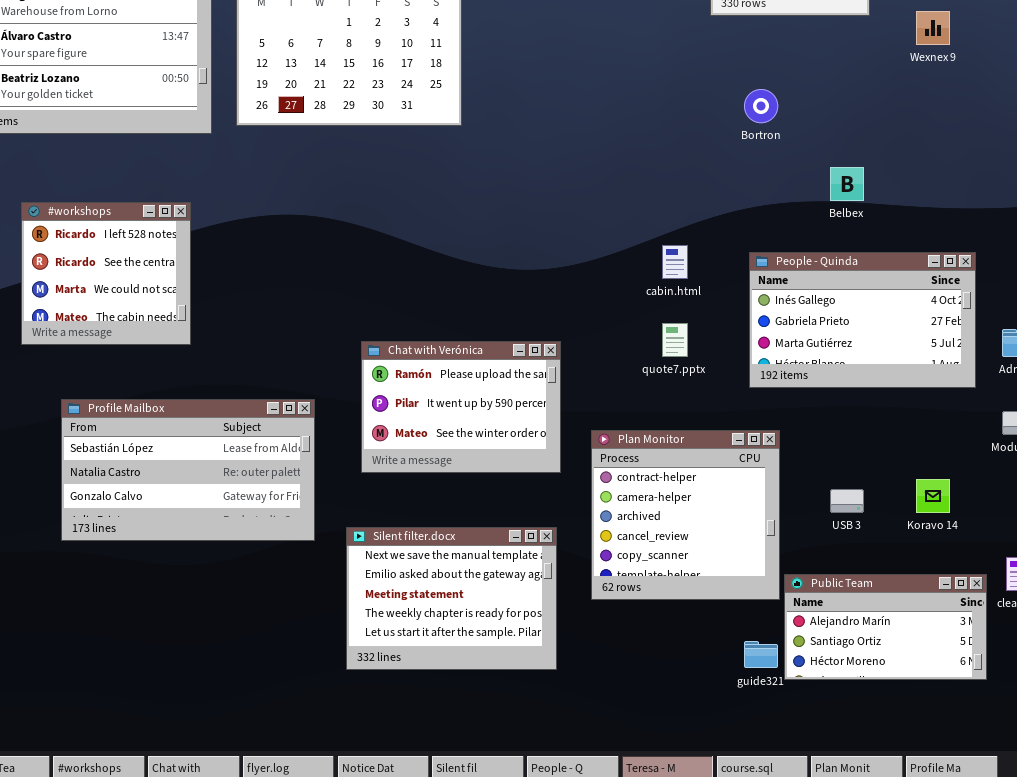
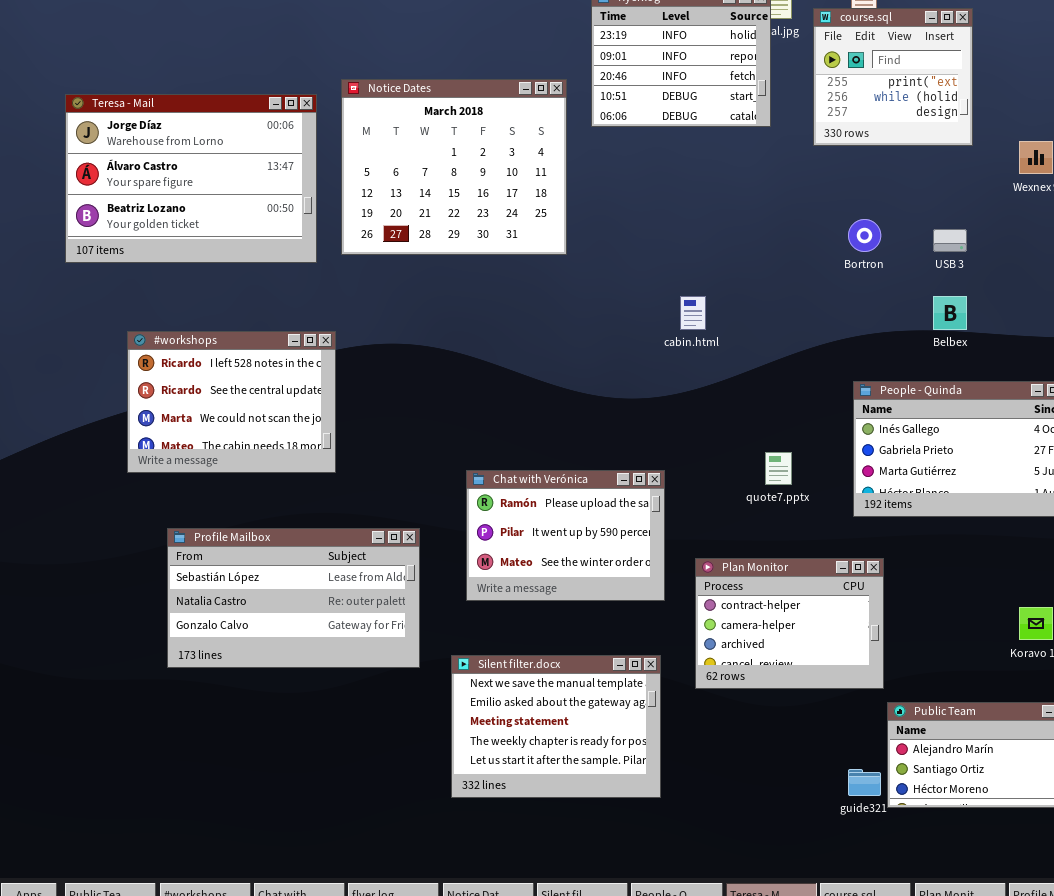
#workshops: [21,202,191,345] -> [127,331,336,473], resized
cabin.html: [662,245,688,279] -> [680,296,706,330], moved
Plan Monitor: [591,430,780,600] -> [695,558,884,689], resized
USB 3: [830,489,864,513] -> [933,229,967,252], moved

